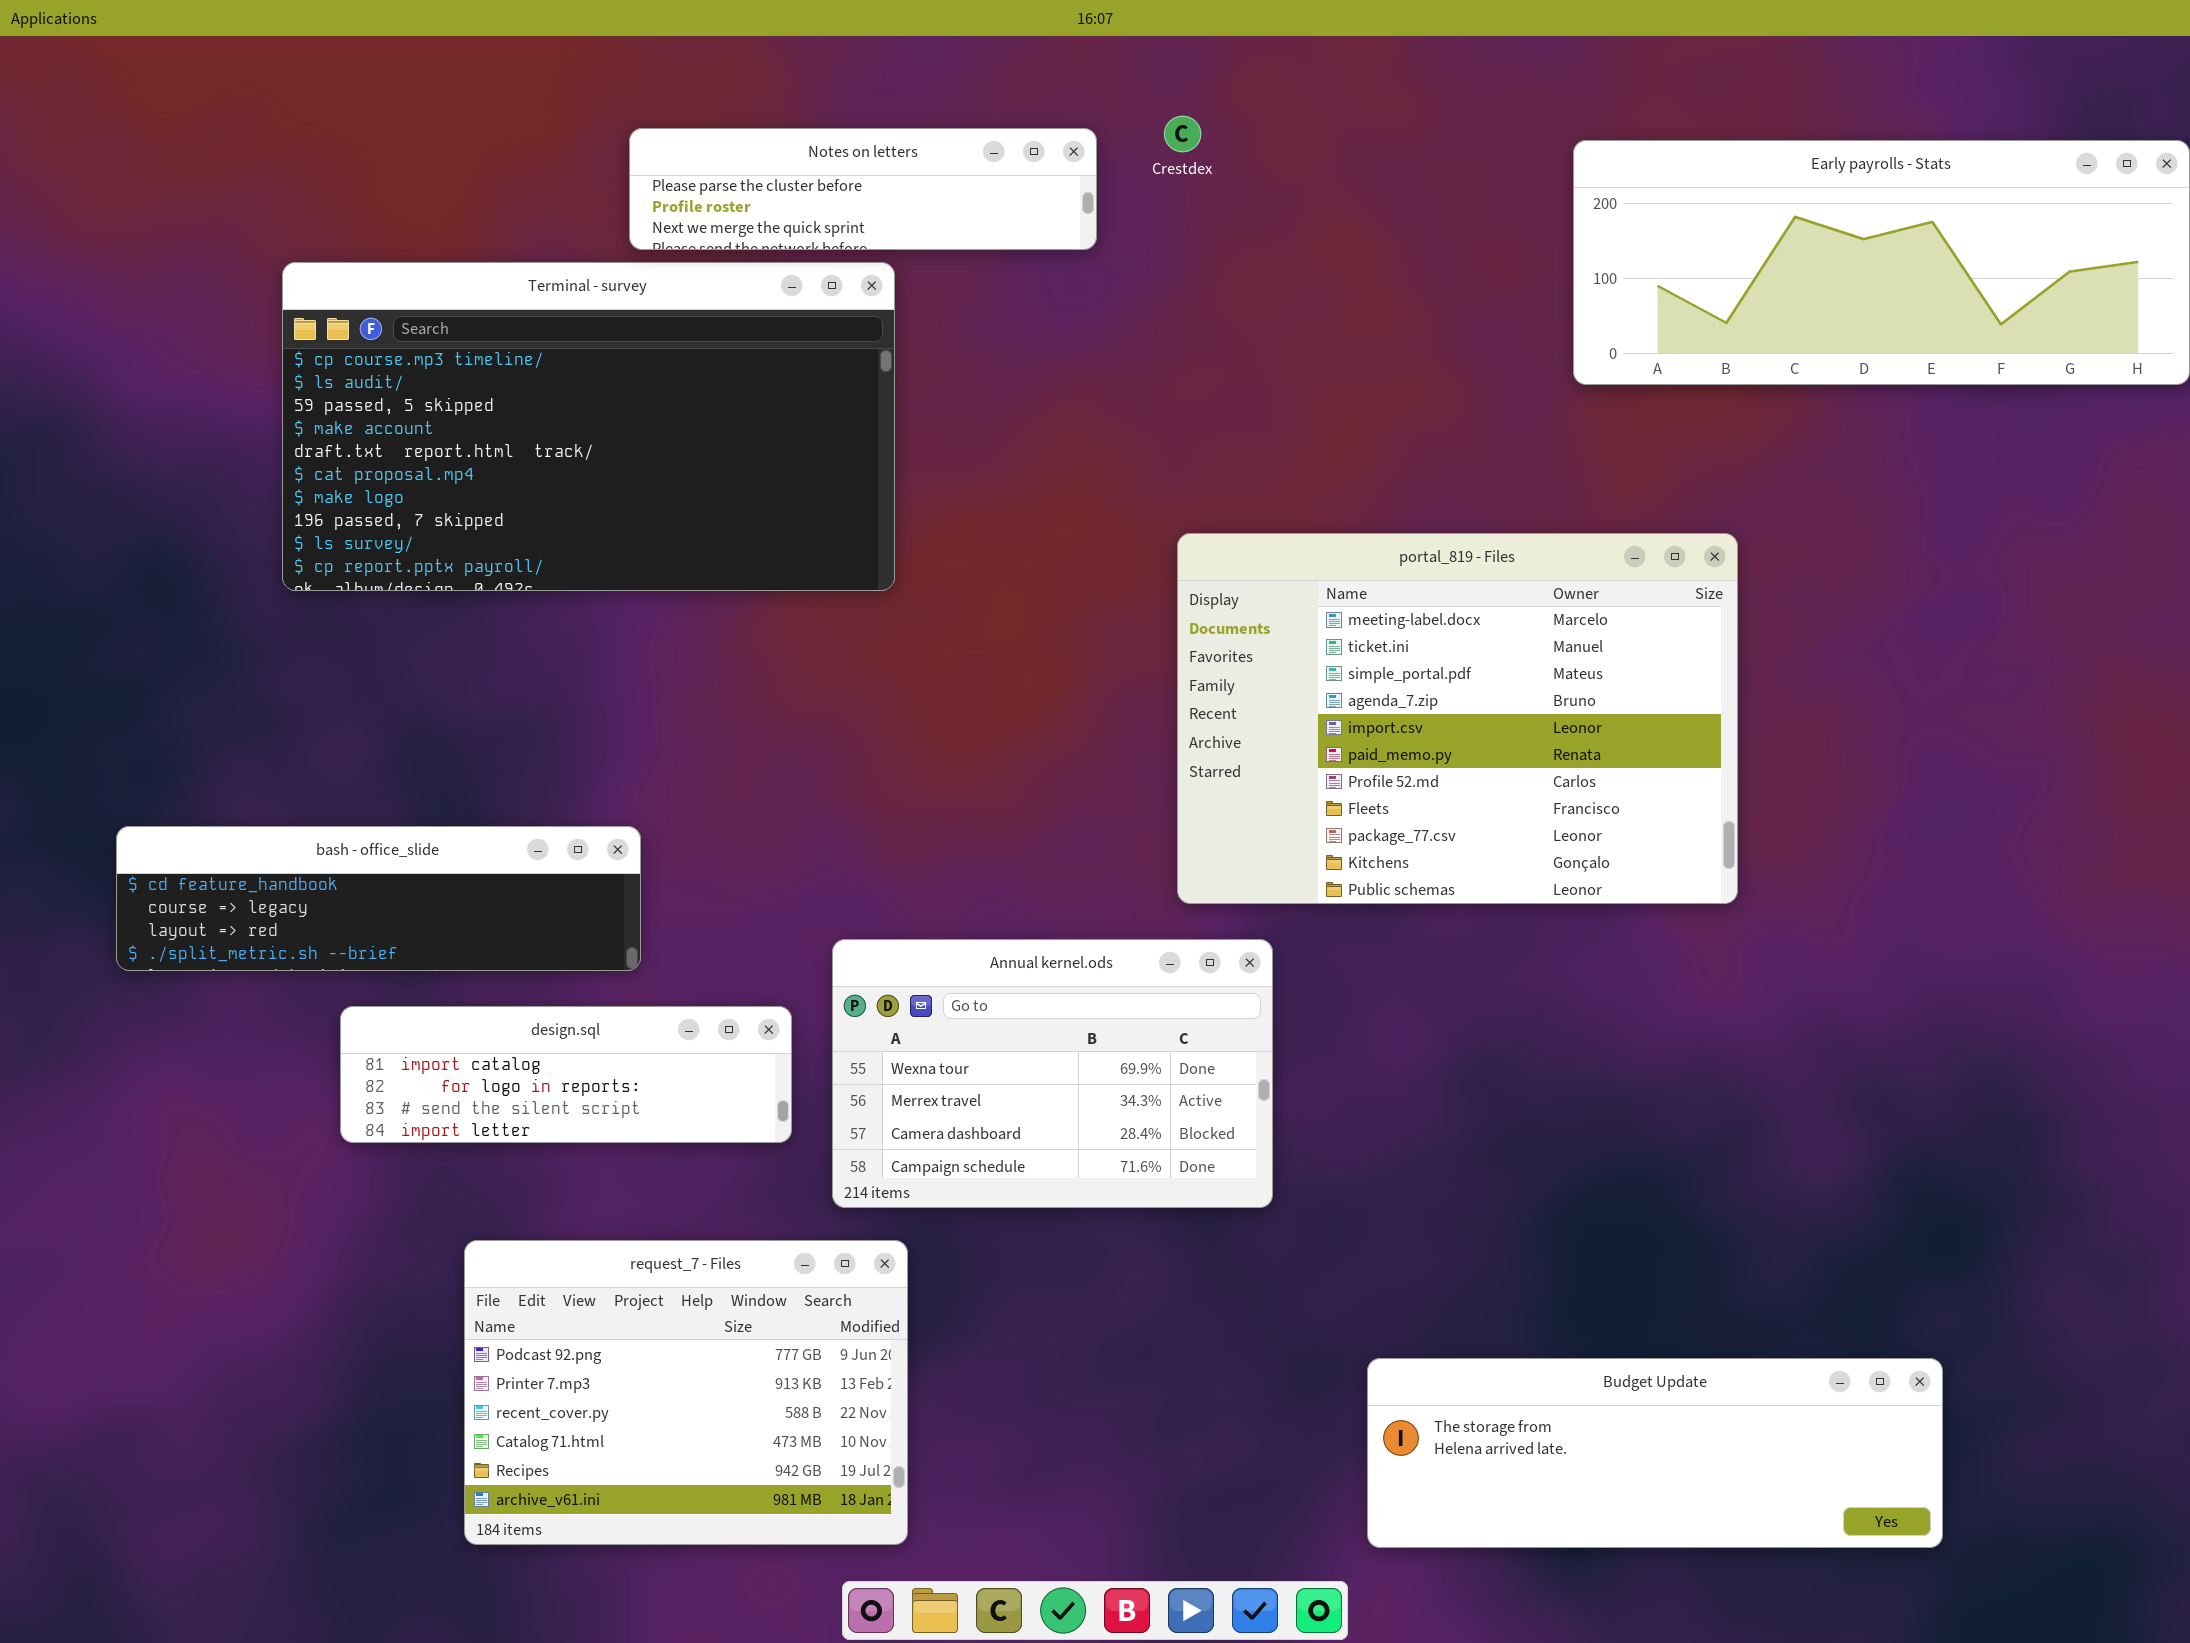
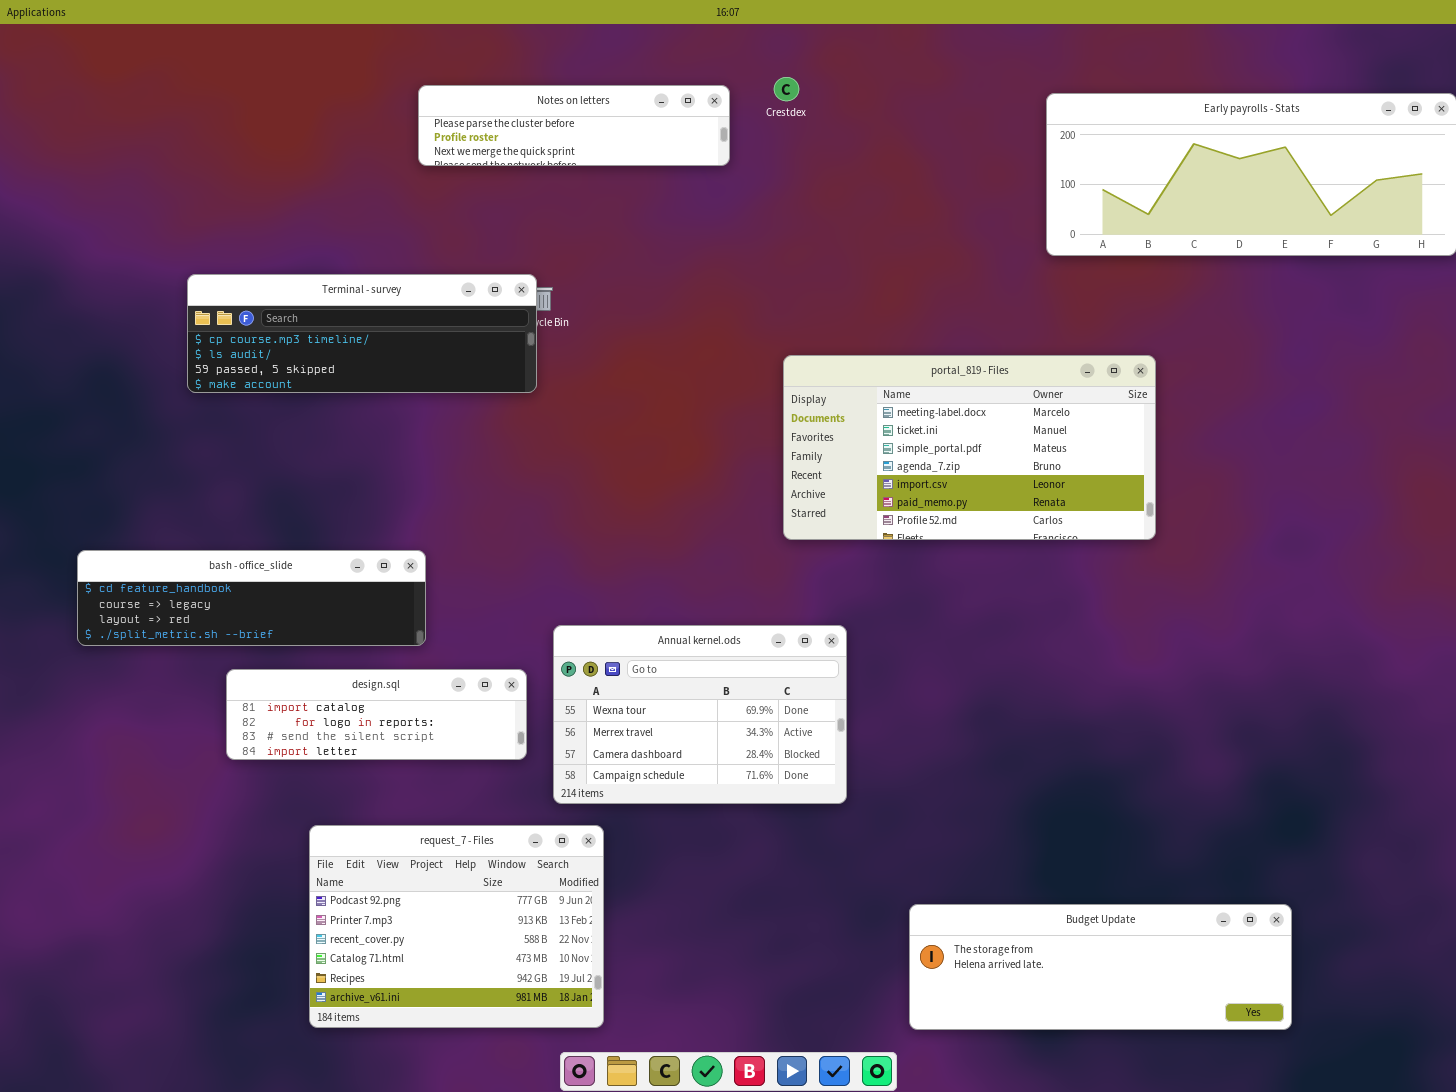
Terminal - survey: [282,262,895,591] -> [187,274,537,393], resized
portal_819 - Files: [1177,533,1738,904] -> [783,355,1156,540], resized

